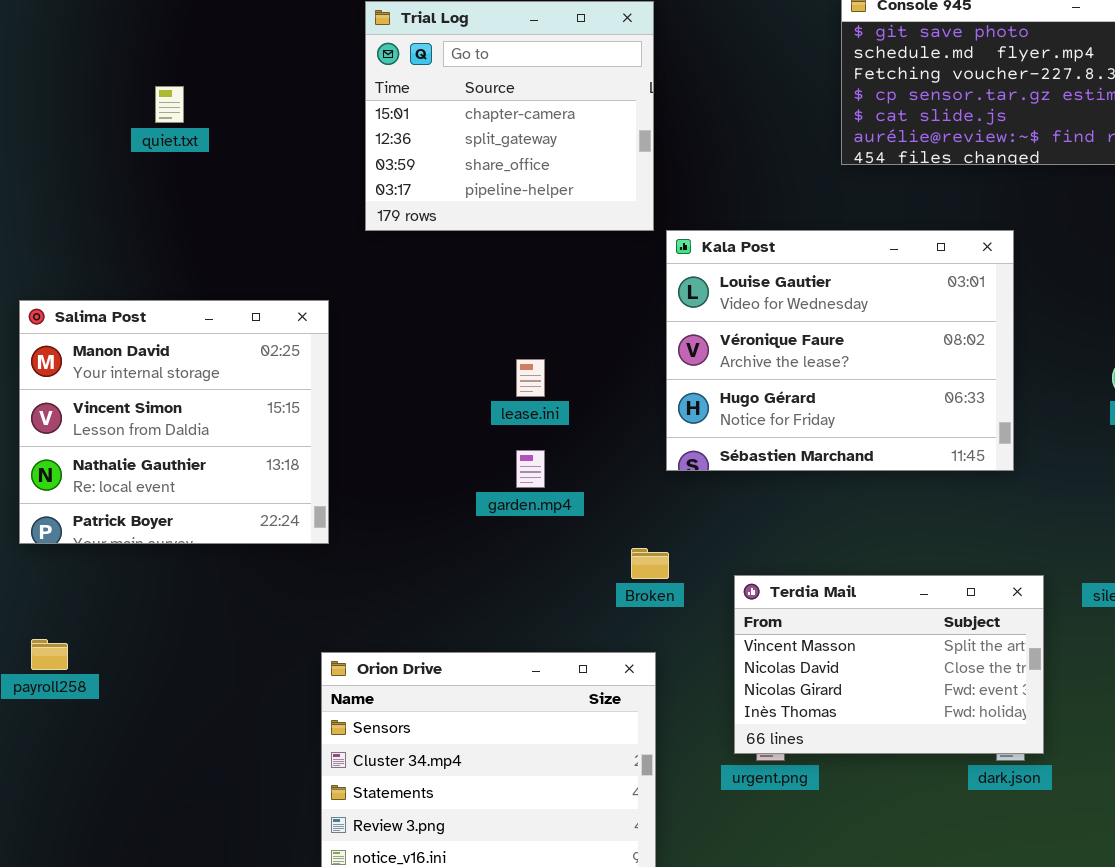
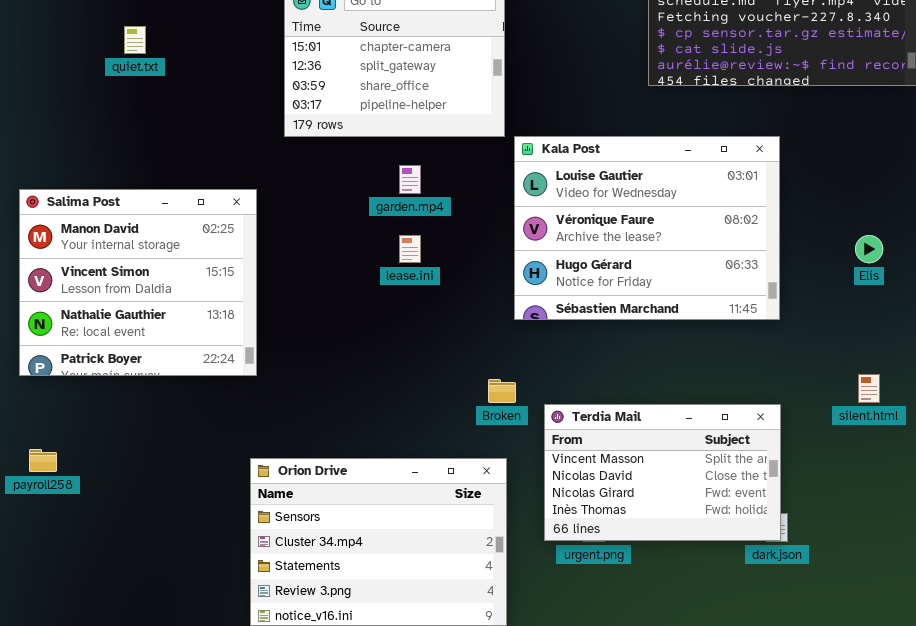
garden.mp4: [516,450,545,488] -> [399,165,421,194], moved
Terdia Mail: [734,575,1044,754] -> [544,404,781,541], moved

